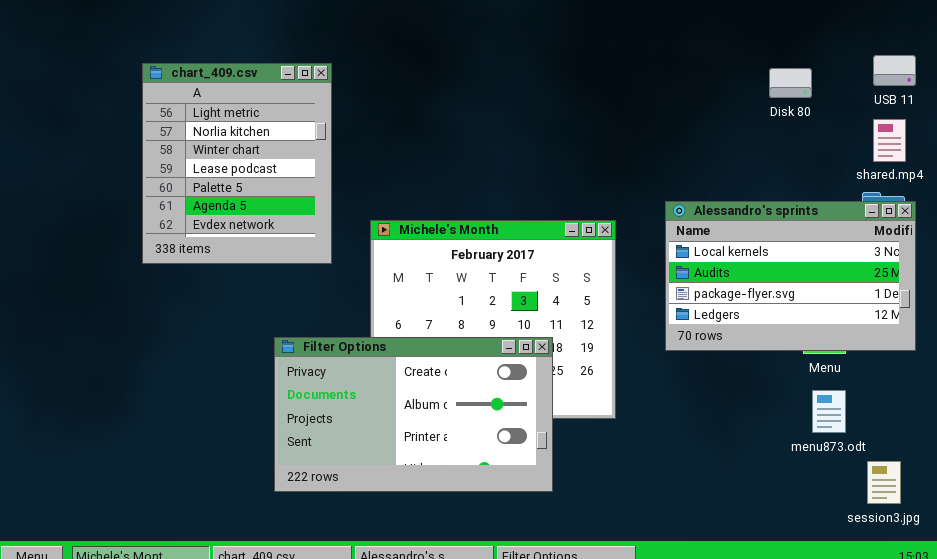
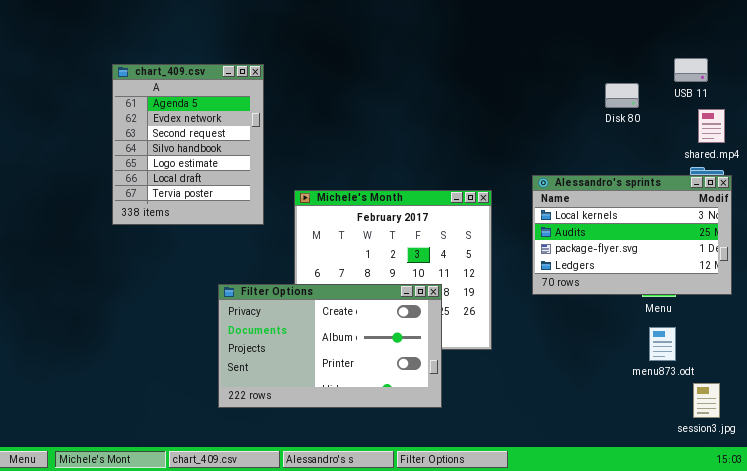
USB 11: [873,55,916,86] -> [674,58,708,82], moved
chart_409.csv: [142,63,332,264] -> [112,64,264,225], scrolled down 5 rows
Disk 80: [769,68,812,98] -> [605,83,639,108], moved

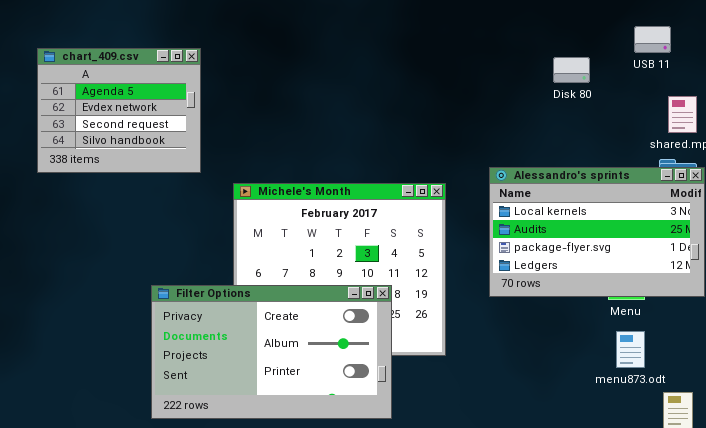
USB 11: [674,58,708,82] -> [634,26,671,53], moved
chart_409.csv: [112,64,264,225] -> [37,48,201,173], resized
Disk 80: [605,83,639,108] -> [553,57,590,83], moved

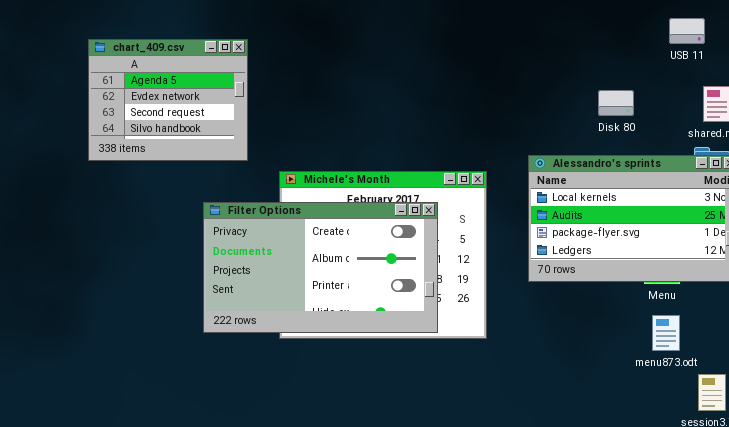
Disk 80: [553,57,590,83] -> [598,90,634,116], moved
Filter Options: [151,285,392,419] -> [203,202,438,333], moved

